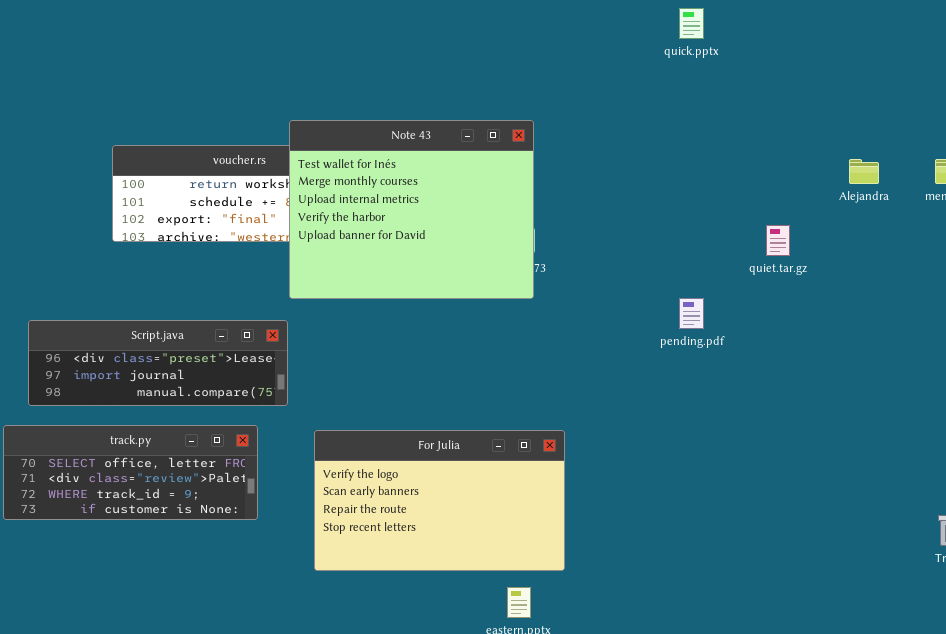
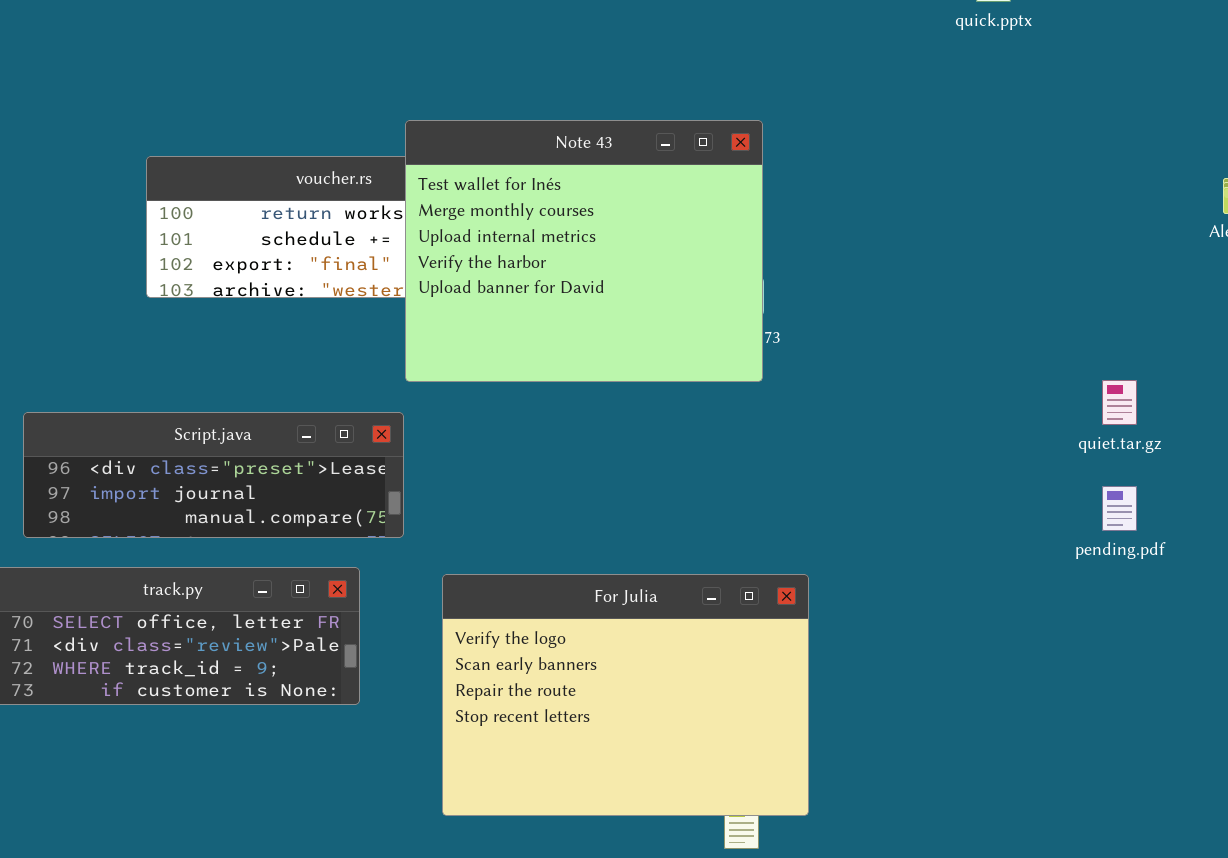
quiet.tar.gz: [766,225,790,256] -> [1102,380,1137,425], moved
pending.pdf: [679,298,704,329] -> [1102,486,1137,531], moved
For Julia: [314,430,565,571] -> [442,574,809,816], resized

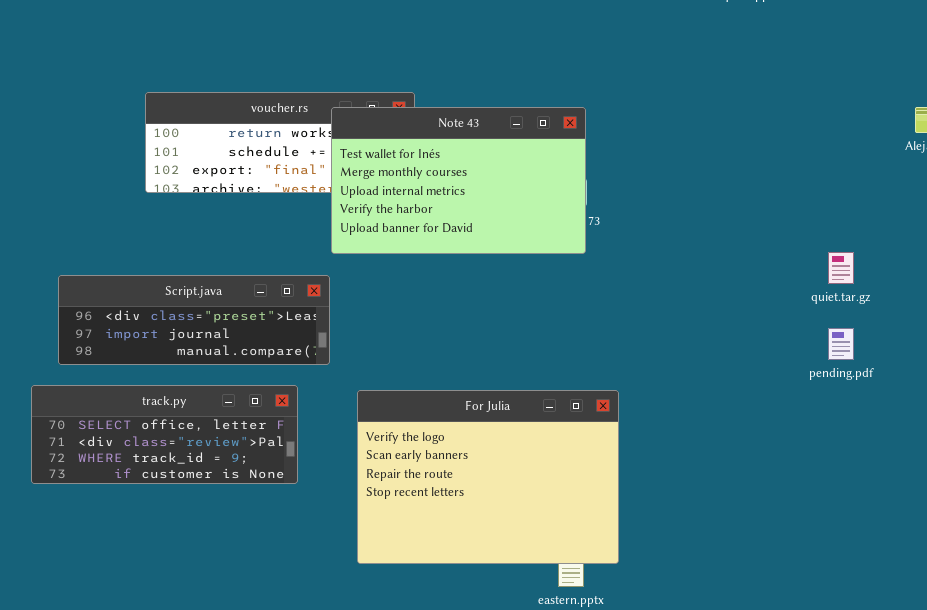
Note 43: [405,120,763,382] -> [331,107,586,254], resized

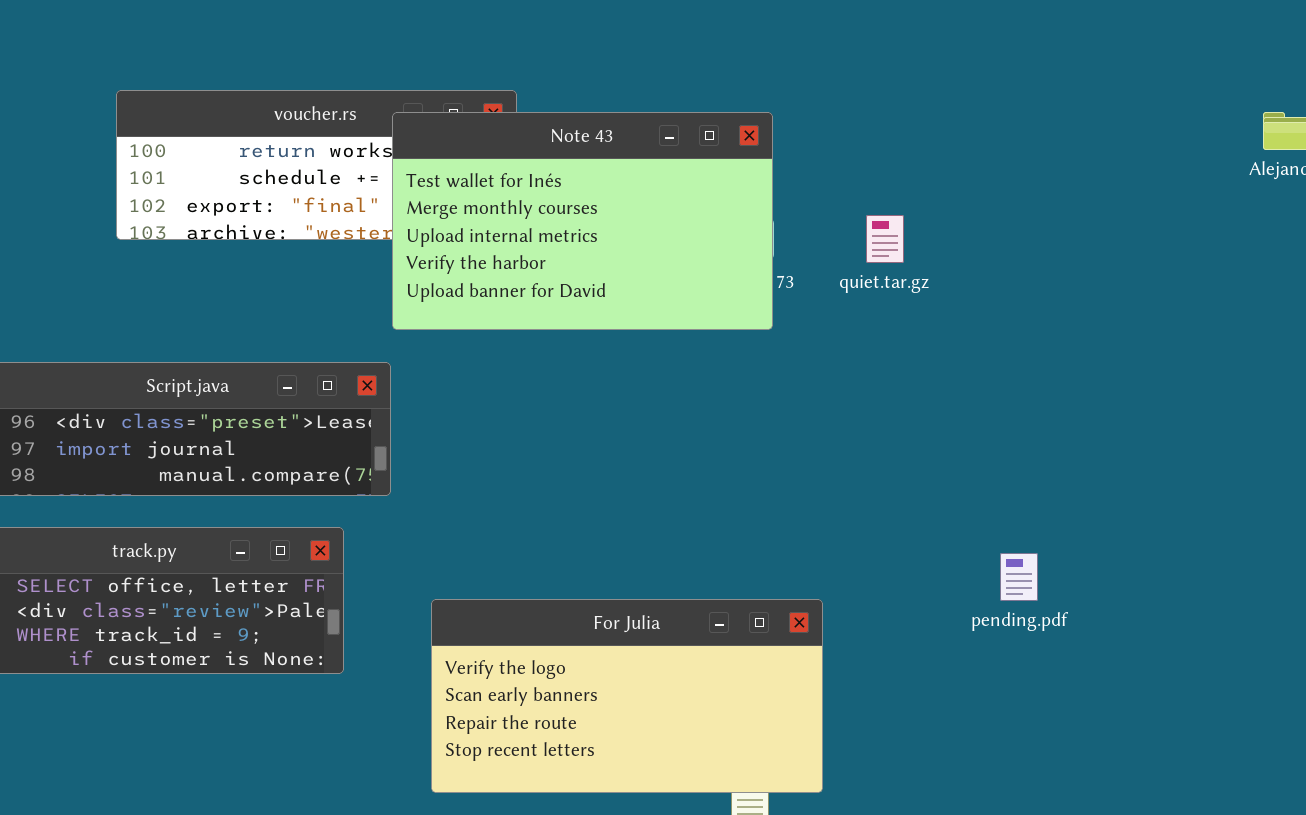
quiet.tar.gz: [828,252,854,284] -> [866,215,904,263], moved
pending.pdf: [828,328,854,360] -> [1000,553,1038,601], moved
For Julia: [357,390,619,564] -> [431,599,823,793], resized

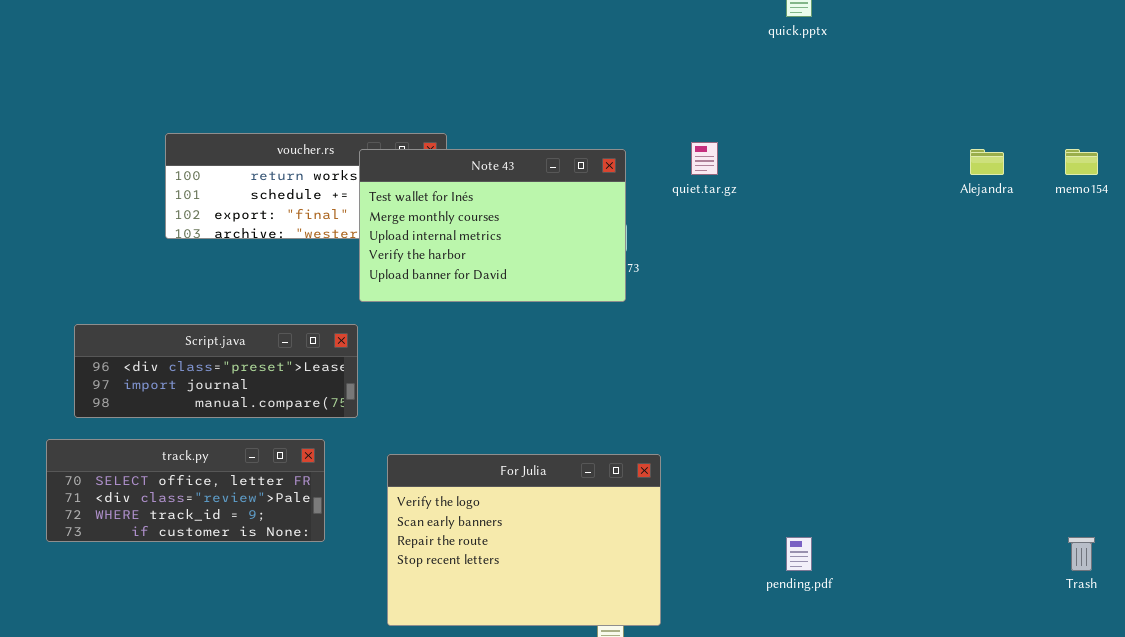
quiet.tar.gz: [866,215,904,263] -> [691,142,718,175], moved
pending.pdf: [1000,553,1038,601] -> [786,537,812,571], moved
For Julia: [431,599,823,793] -> [387,454,661,626], resized

